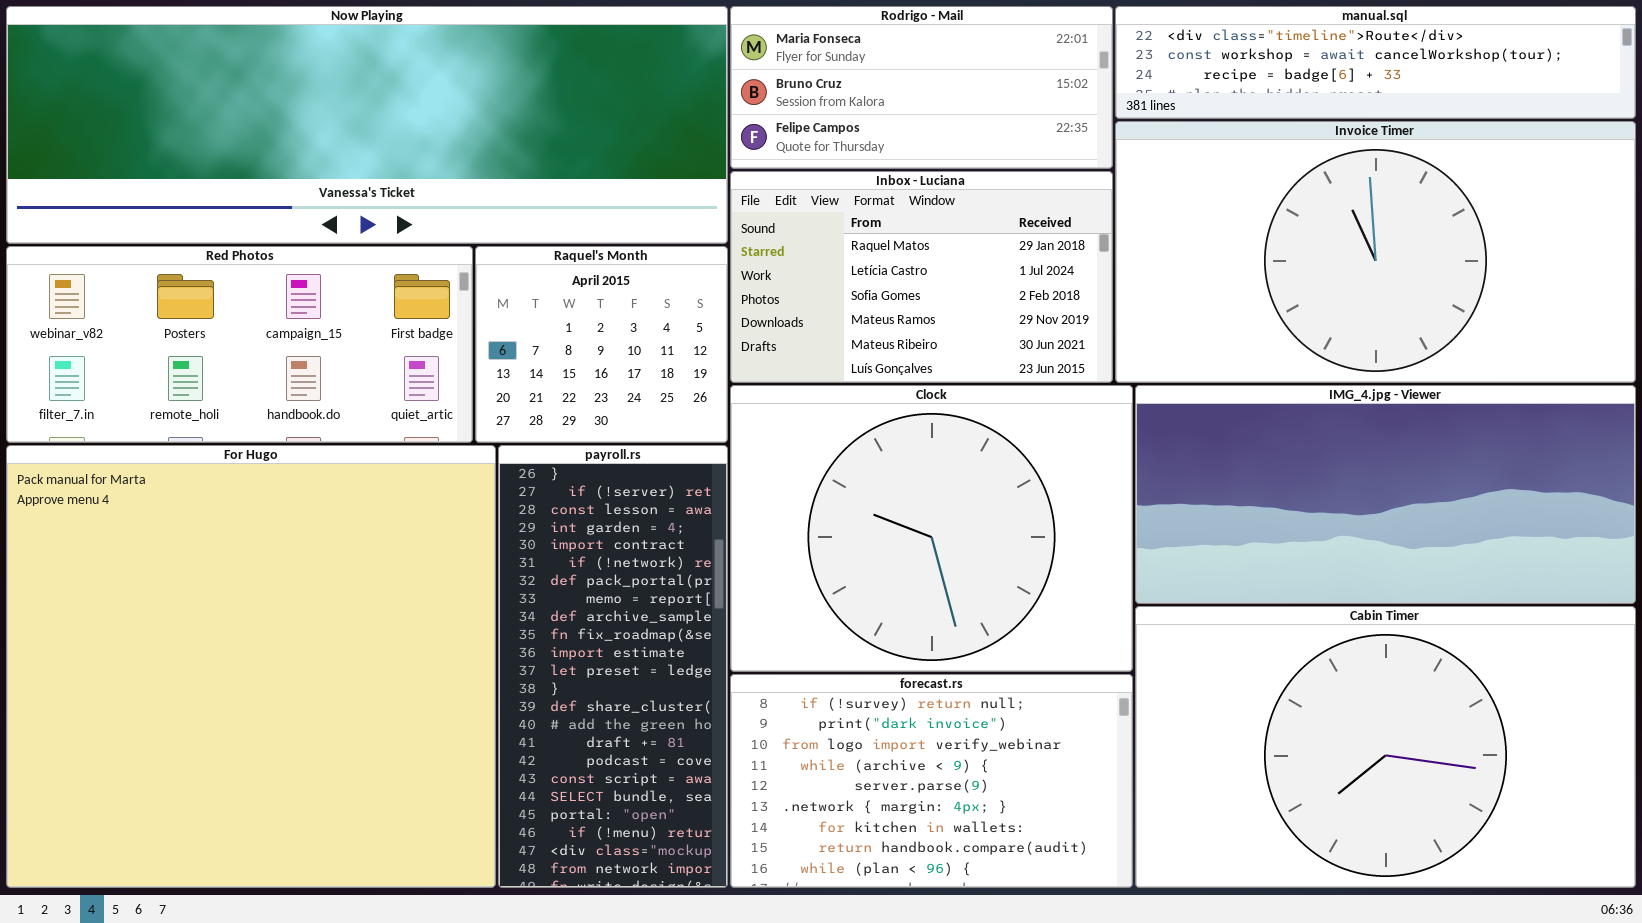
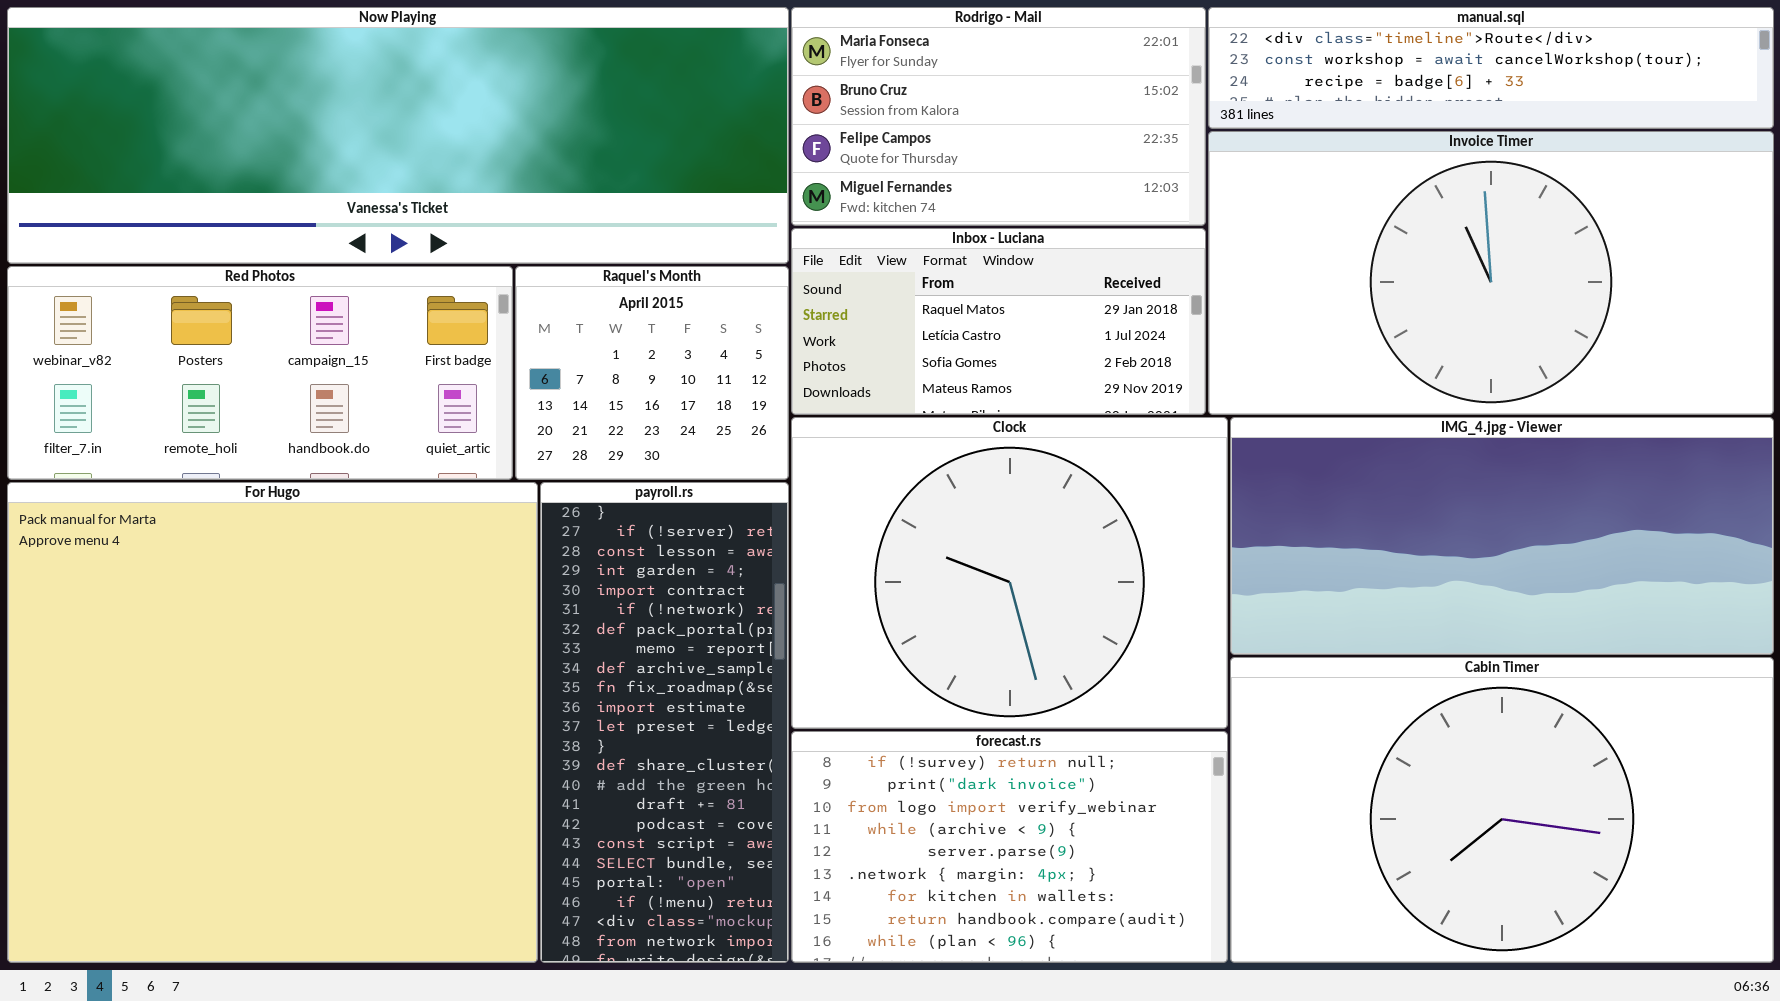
Rodrigo - Mail: [730,6,1113,169] -> [791,7,1206,226], resized
Inbox - Luciana: [730,171,1113,383] -> [791,228,1206,415], resized

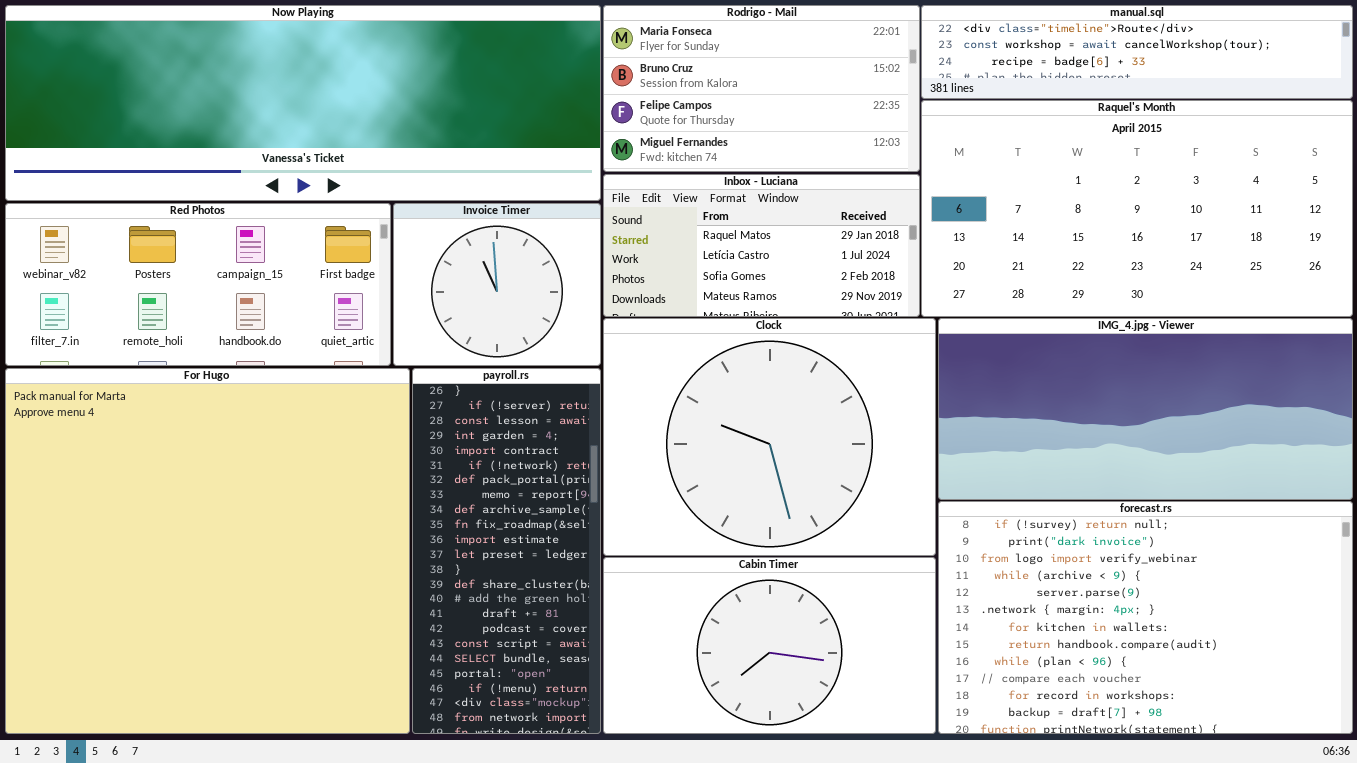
Invoice Timer: [1208,131,1774,415] -> [393,203,601,366], moved, resized
Raquel's Month: [515,266,789,480] -> [921,100,1353,317], moved, resized
Cabin Timer: [1230,657,1774,963] -> [603,557,936,734], moved, resized
forecast.rs: [791,731,1228,963] -> [938,501,1353,734], moved, resized

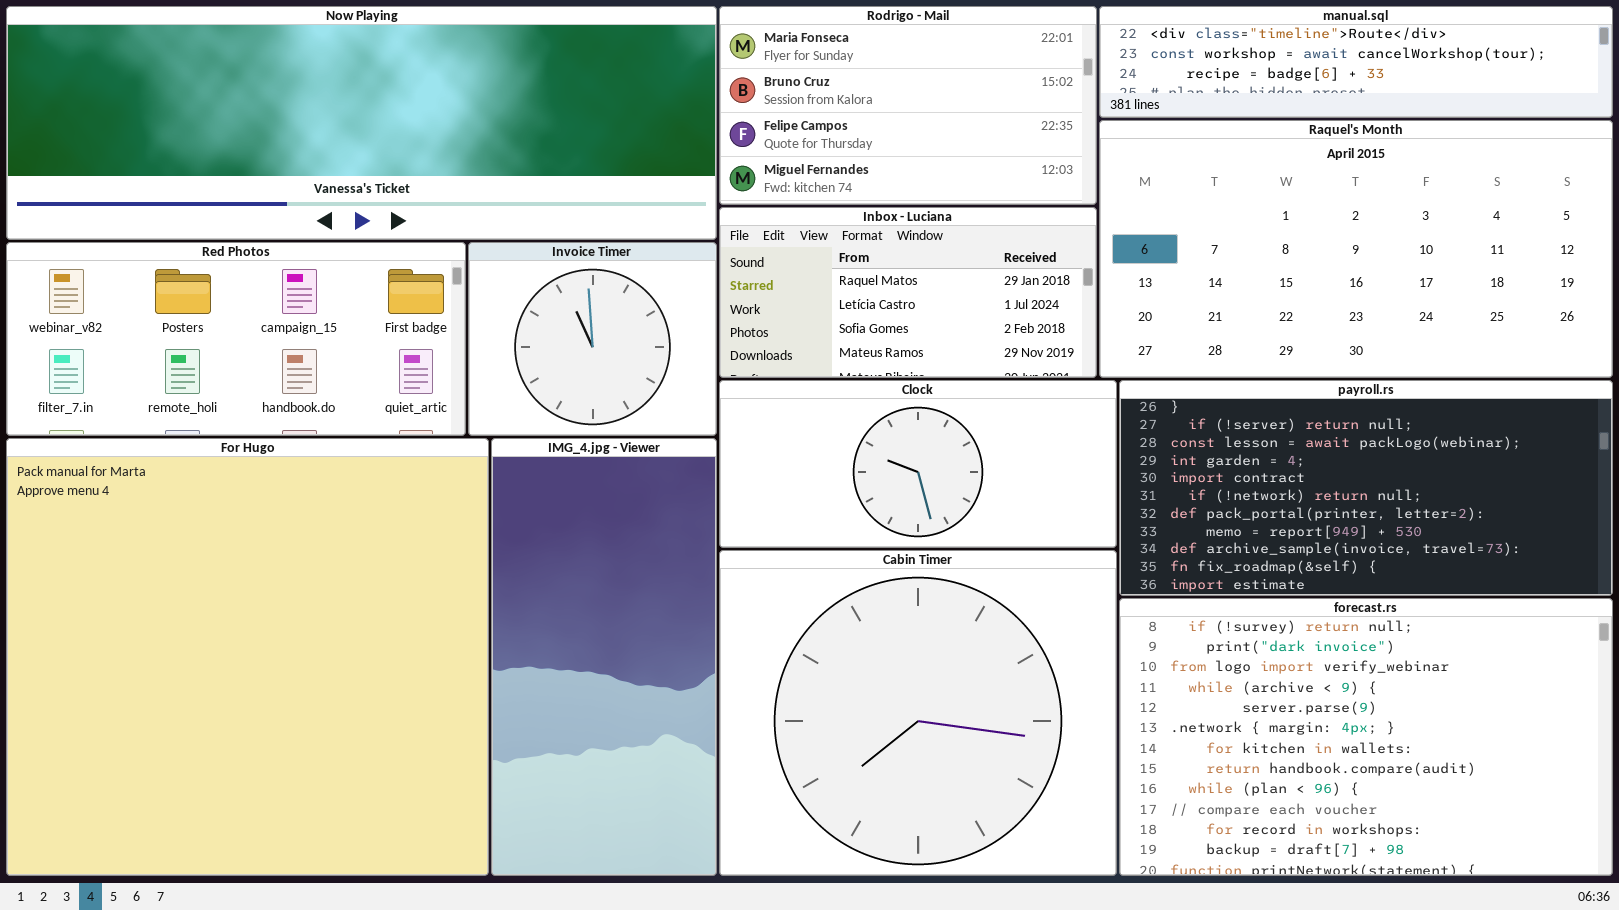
Clock: [603,318,936,556] -> [719,380,1117,548], resized
IMG_4.jpg - Viewer: [938,318,1353,500] -> [491,438,717,876], moved, resized
payroll.rs: [412,368,601,734] -> [1119,380,1613,596], moved, resized
Cabin Timer: [603,557,936,734] -> [719,550,1117,876], resized

